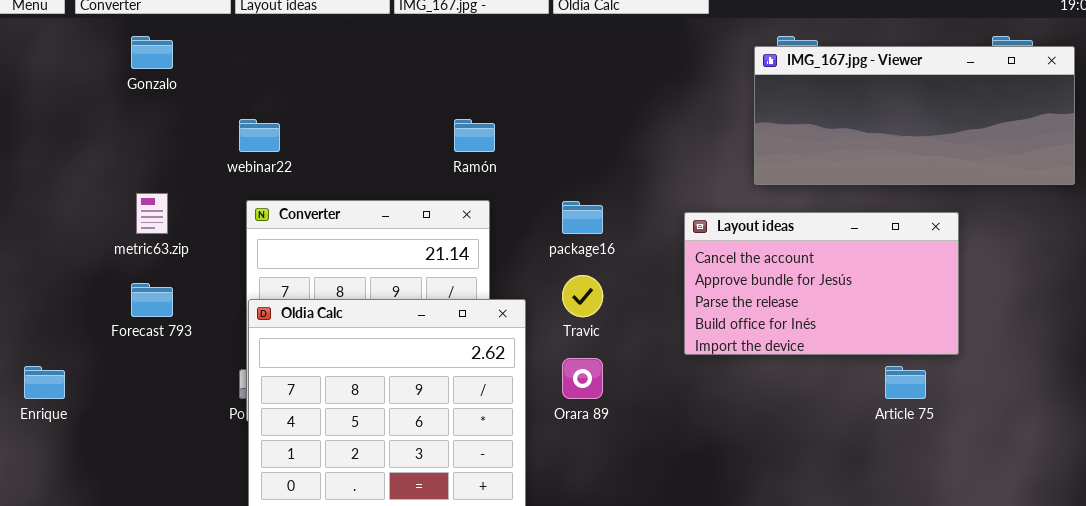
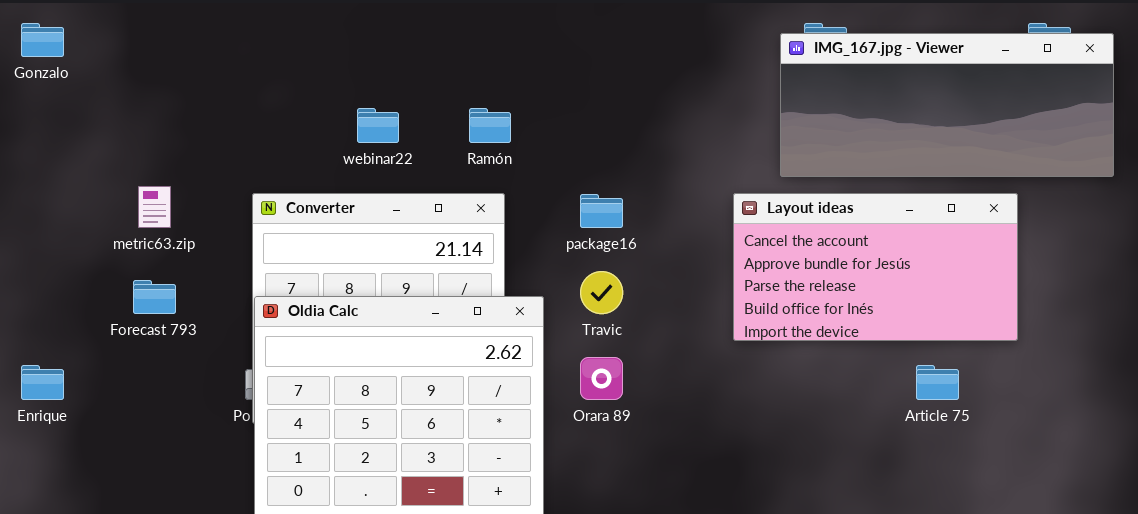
Gonzalo: [131,36,173,69] -> [21,23,64,57], moved
webinar22: [239,119,280,152] -> [357,108,399,143], moved
Layout ideas: [684,212,959,355] -> [733,193,1018,341], moved

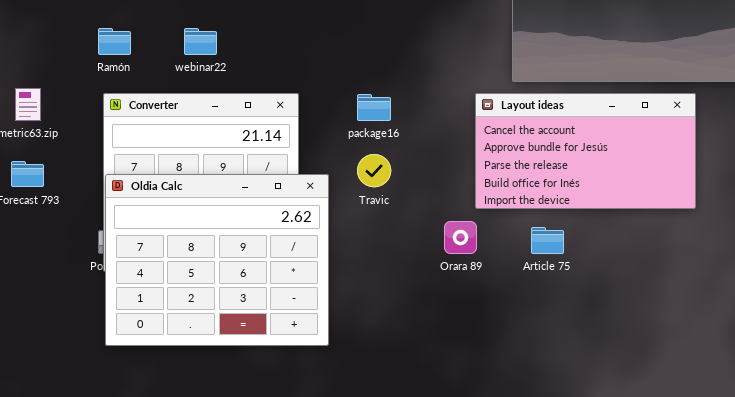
Ramón: [469,108,511,143] -> [98,28,131,55], moved
Orara 89: [580,357,623,400] -> [444,221,477,254], moved
Article 75: [916,365,959,400] -> [531,227,564,254], moved

